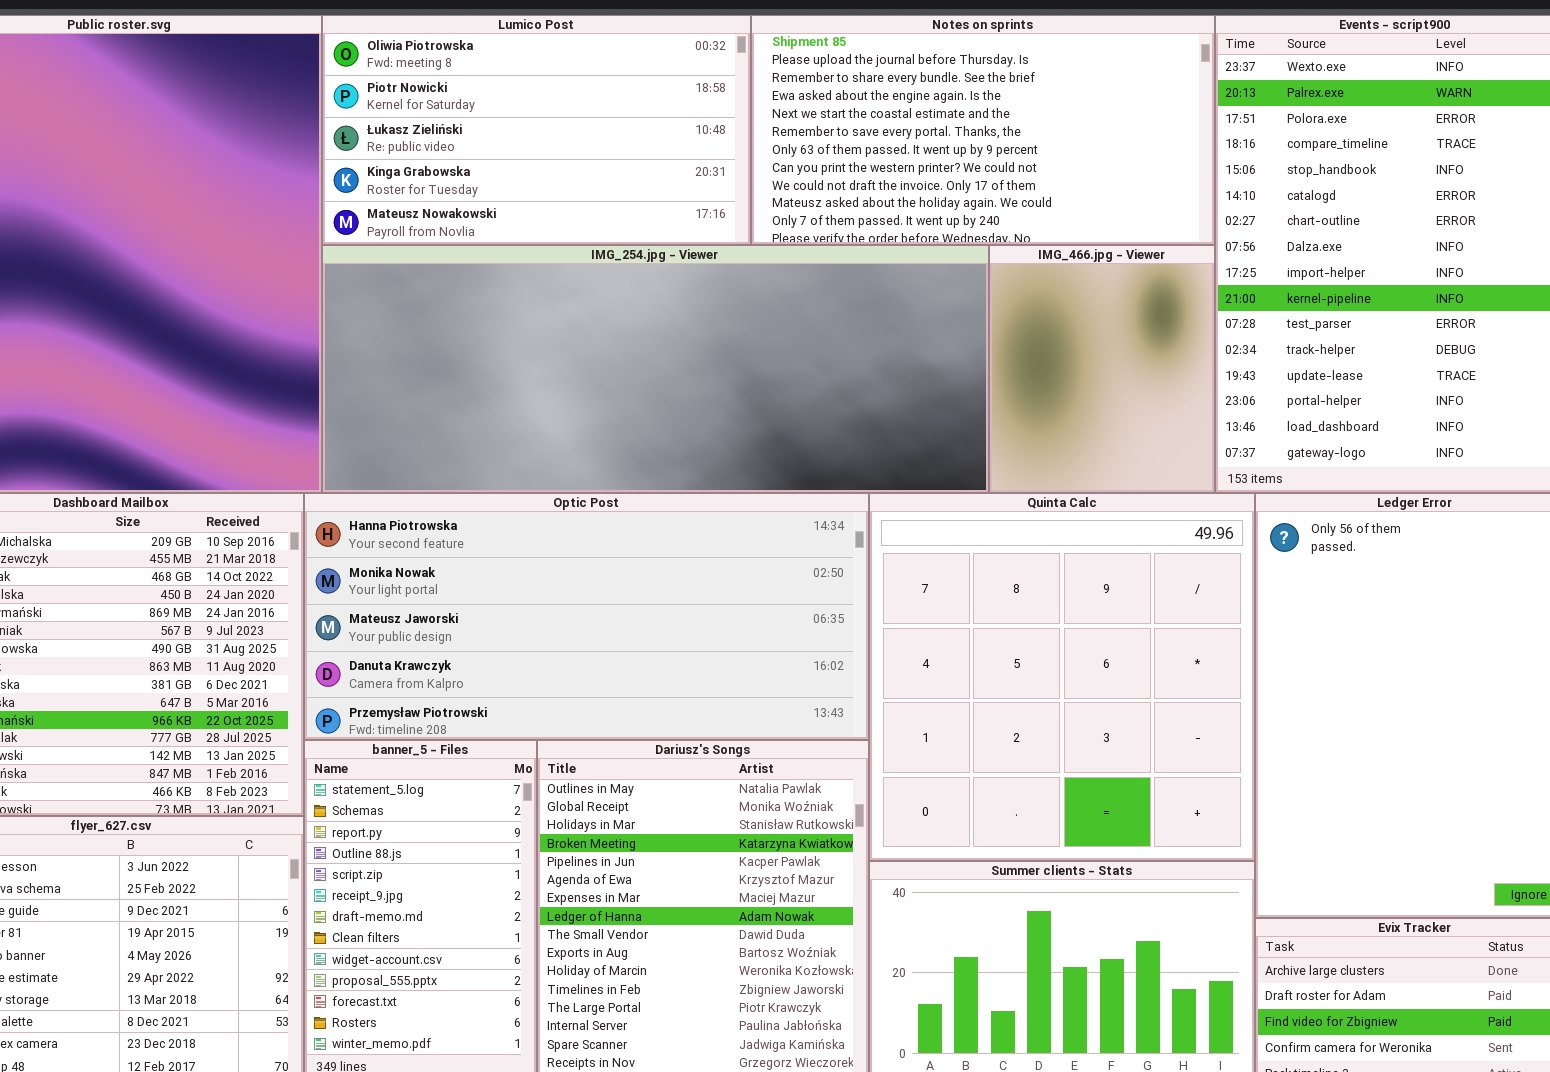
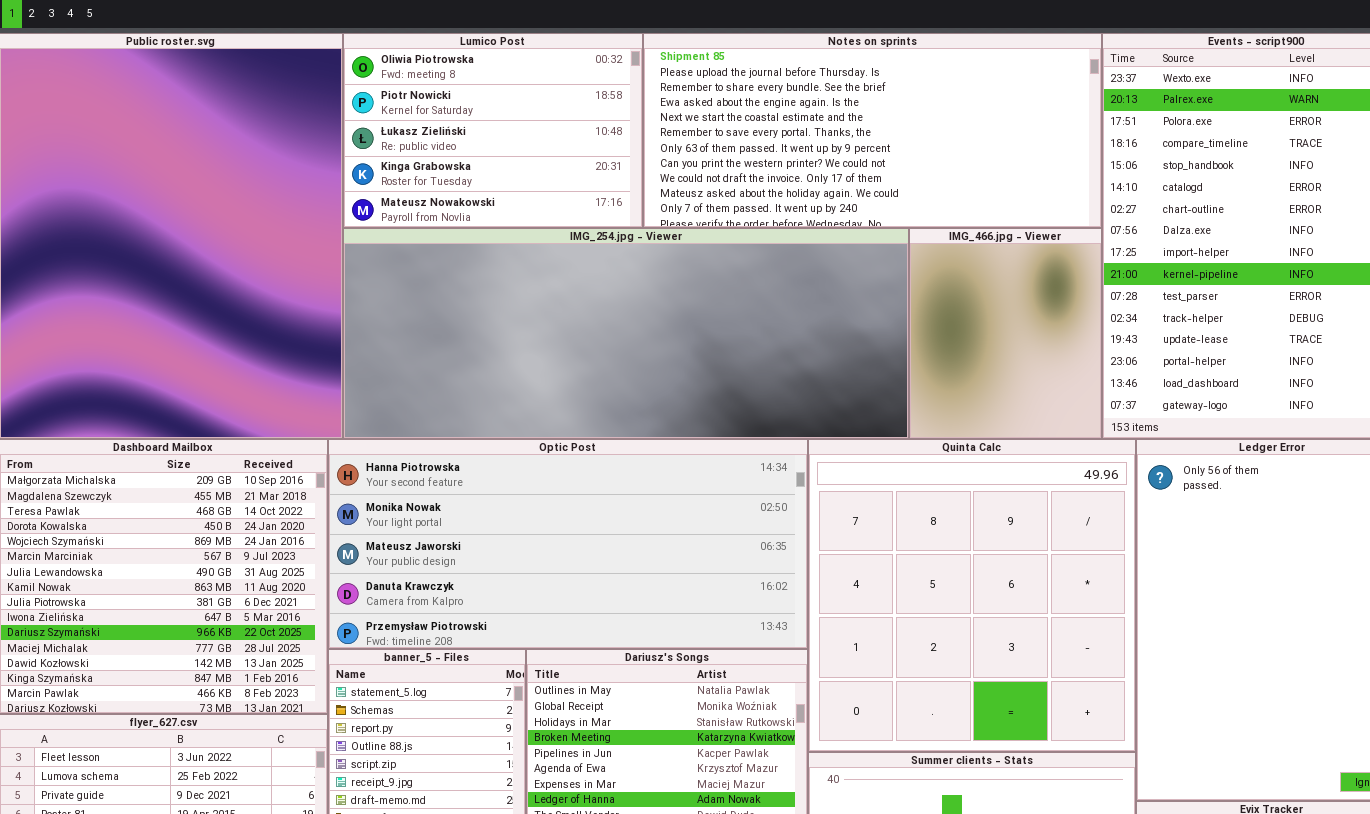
Lumico Post: [322,15,751,245] -> [343,33,643,228], resized
Notes on sprints: [751,15,1215,245] -> [643,33,1102,228], resized

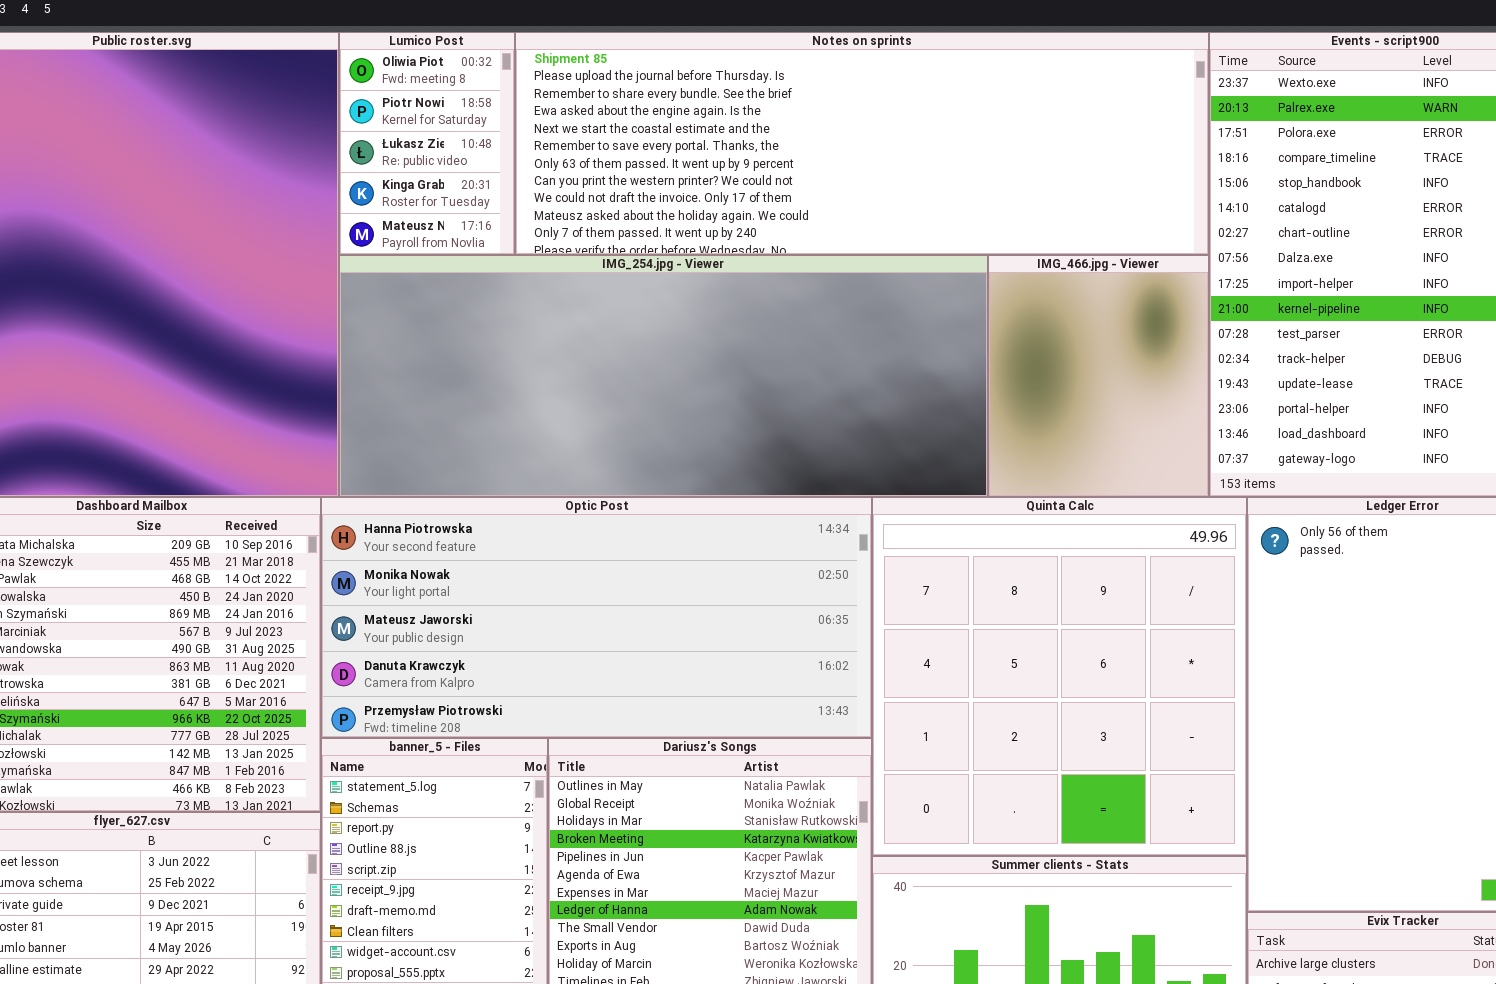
Lumico Post: [343,33,643,228] -> [339,32,515,255], resized
Notes on sprints: [643,33,1102,228] -> [515,32,1209,255], resized

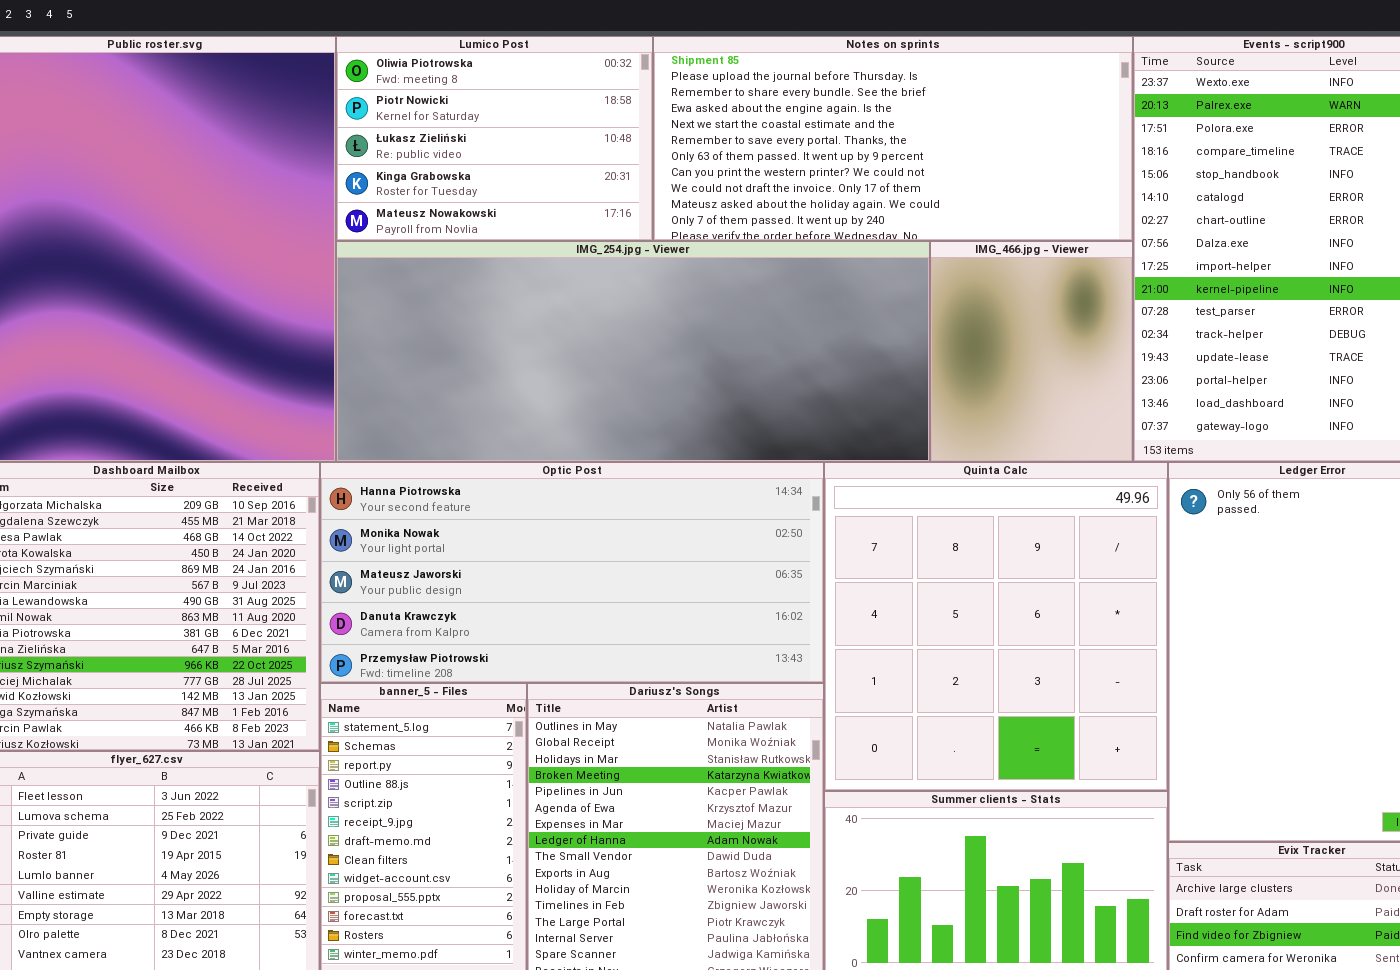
Lumico Post: [339,32,515,255] -> [336,36,653,241], resized
Notes on sprints: [515,32,1209,255] -> [653,36,1133,241], resized

